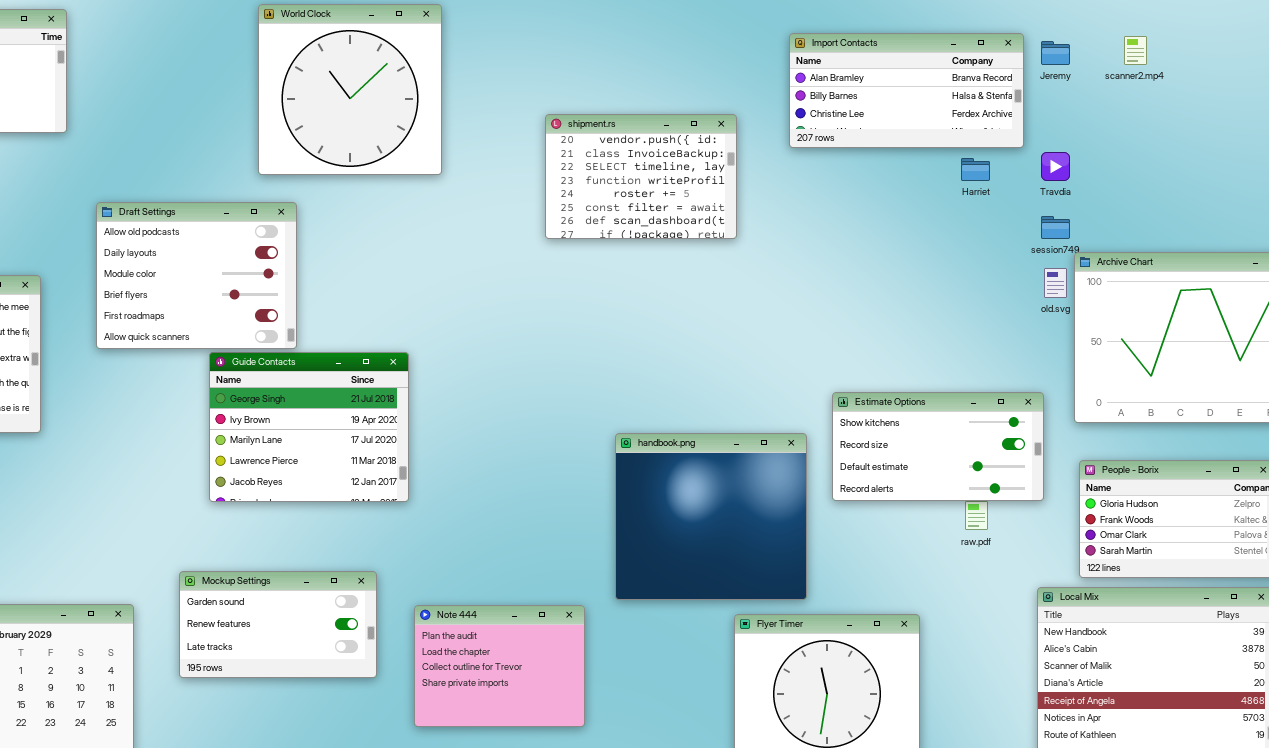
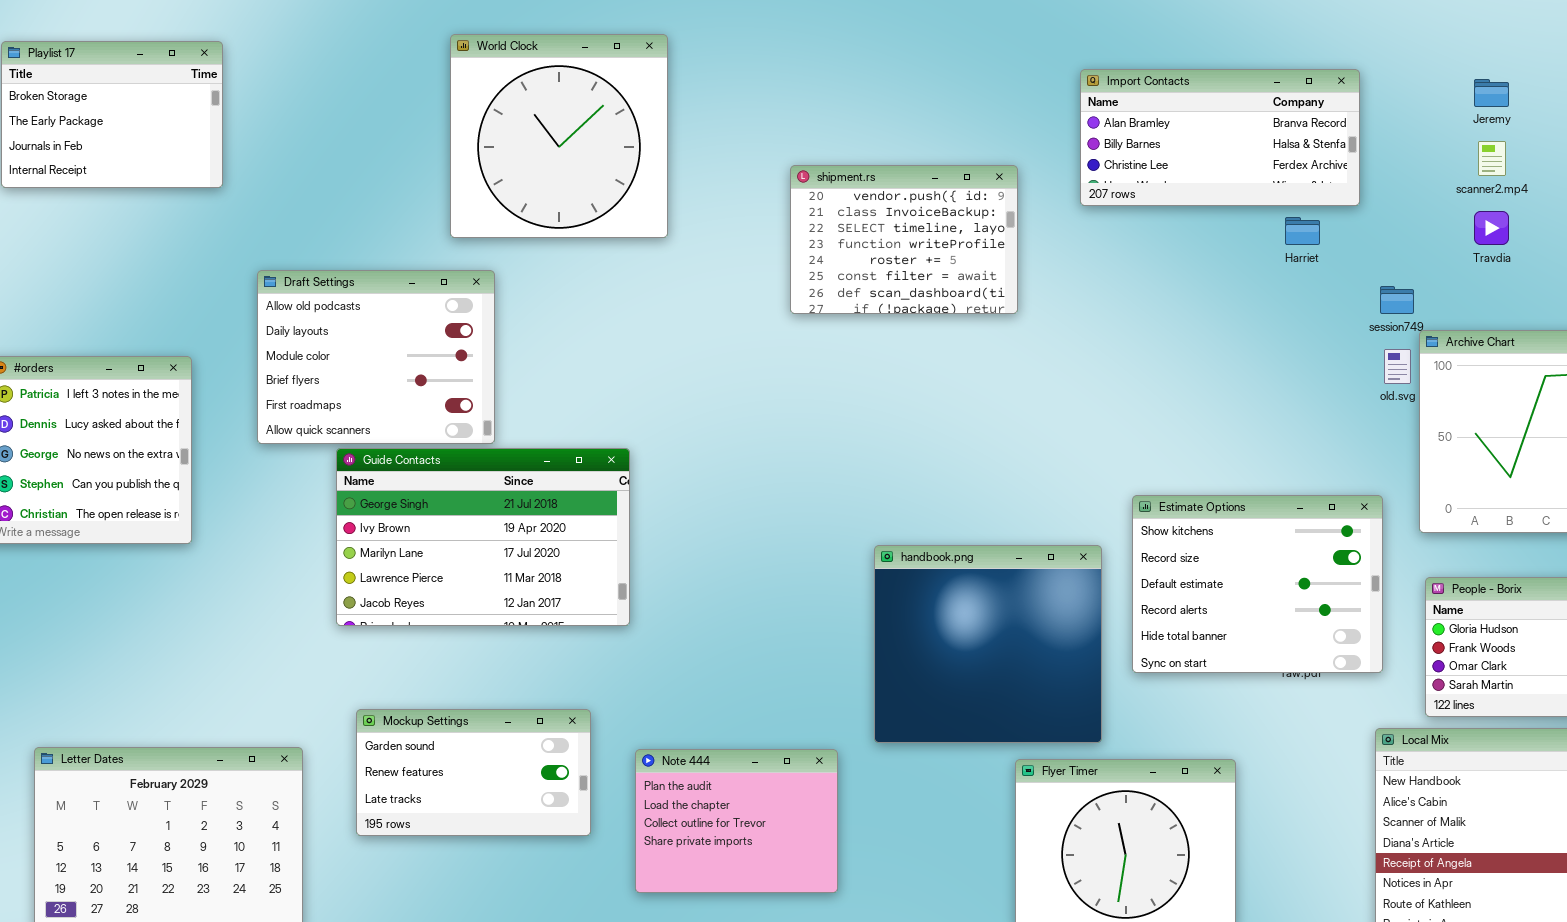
scanner2.mp4: [1124,36,1147,65] -> [1478,141,1506,176], moved
Jeremy: [1041,41,1070,65] -> [1474,79,1509,107], moved
Travdia: [1041,152,1070,181] -> [1474,211,1509,245], moved
Guide Contacts: [209,352,409,502] -> [336,448,630,626], resized
Estimate Options: [832,392,1044,501] -> [1132,495,1383,673], resized

